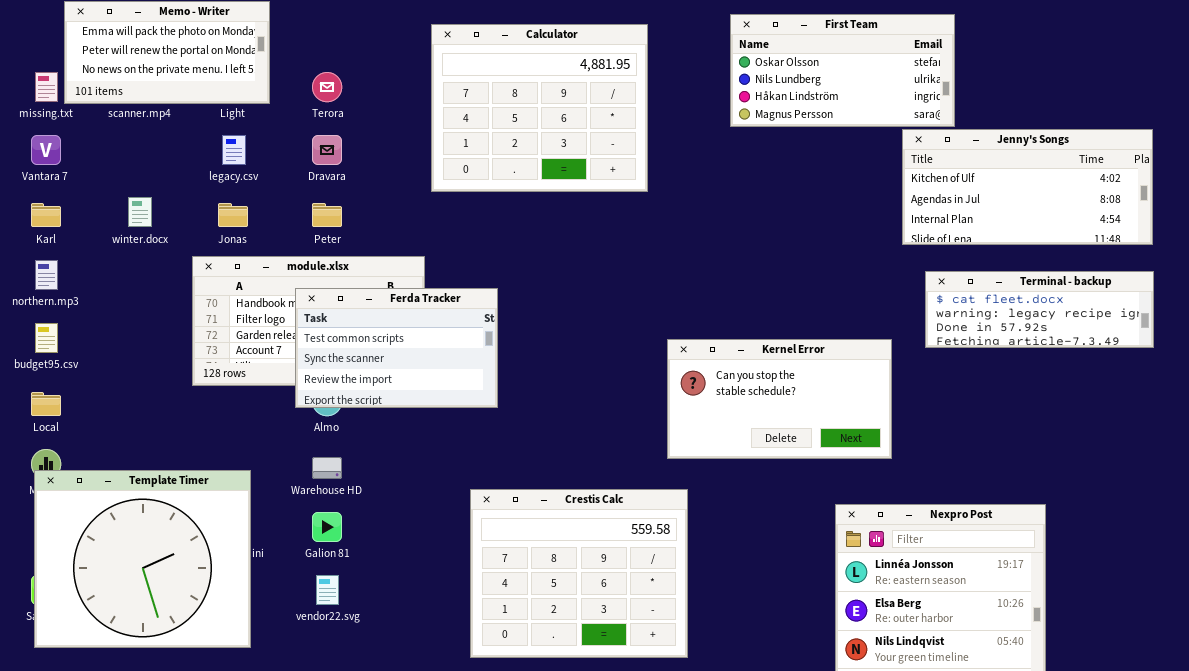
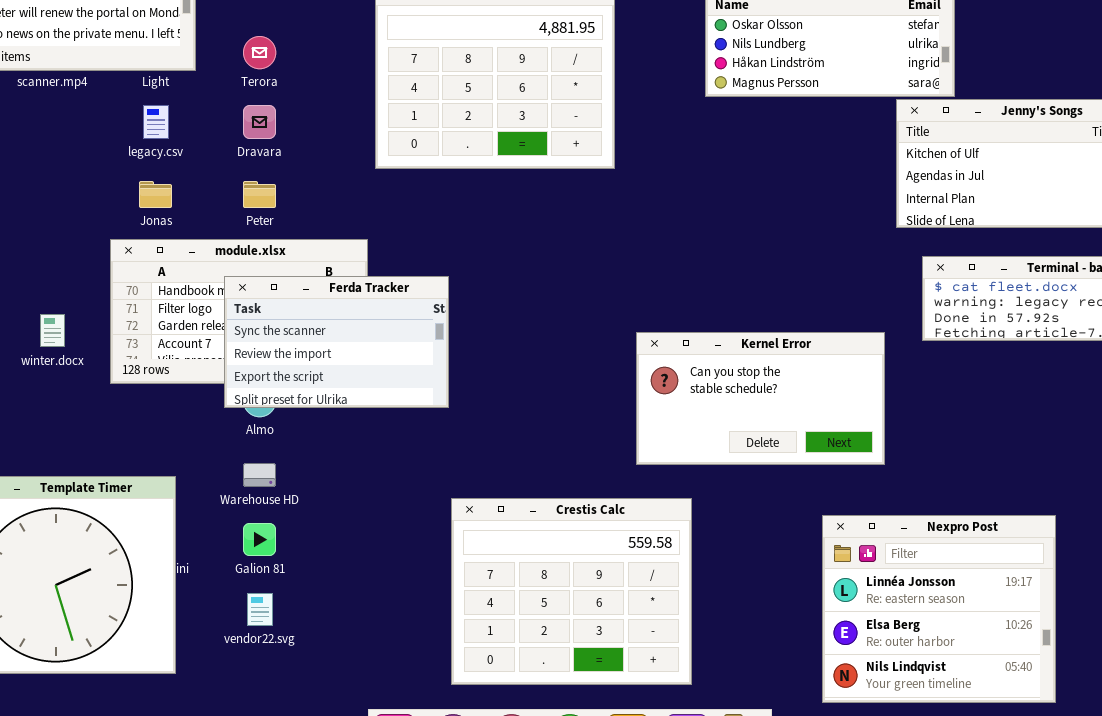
winter.docx: [128,197,152,227] -> [40,314,65,347], moved
Ferda Tracker: [295,288,498,408] -> [224,276,449,408], scrolled down 1 row
Crestis Calc: [470,489,688,658] -> [451,498,692,685], moved

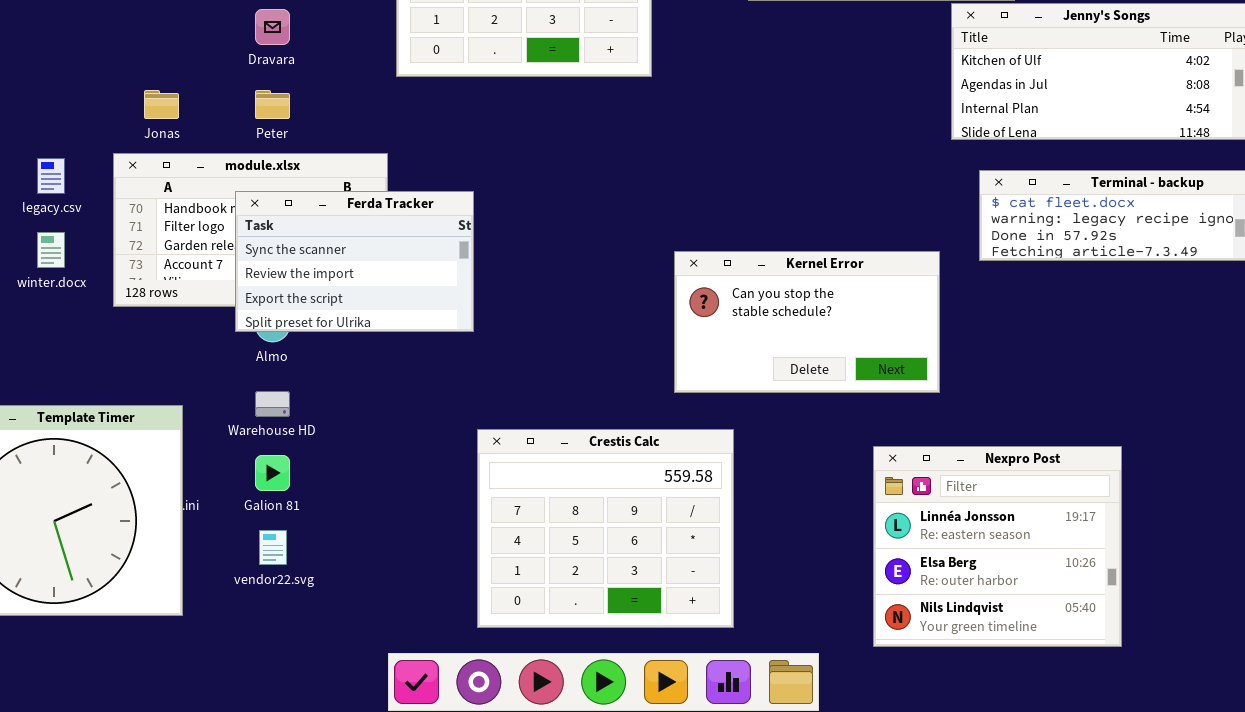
legacy.csv: [143,105,169,139] -> [37,158,65,194], moved

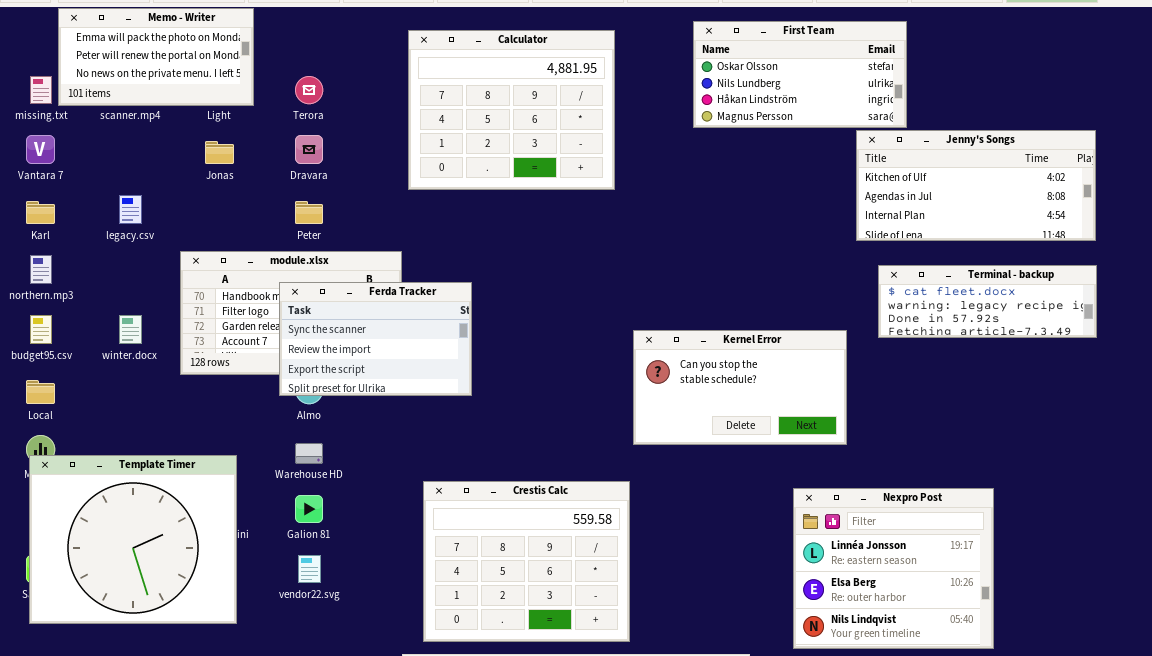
Jonas: [144,90,179,119] -> [205,141,234,164], moved
legacy.csv: [37,158,65,194] -> [119,195,142,224], moved
Crestis Calc: [477,429,734,628] -> [423,481,630,642], moved

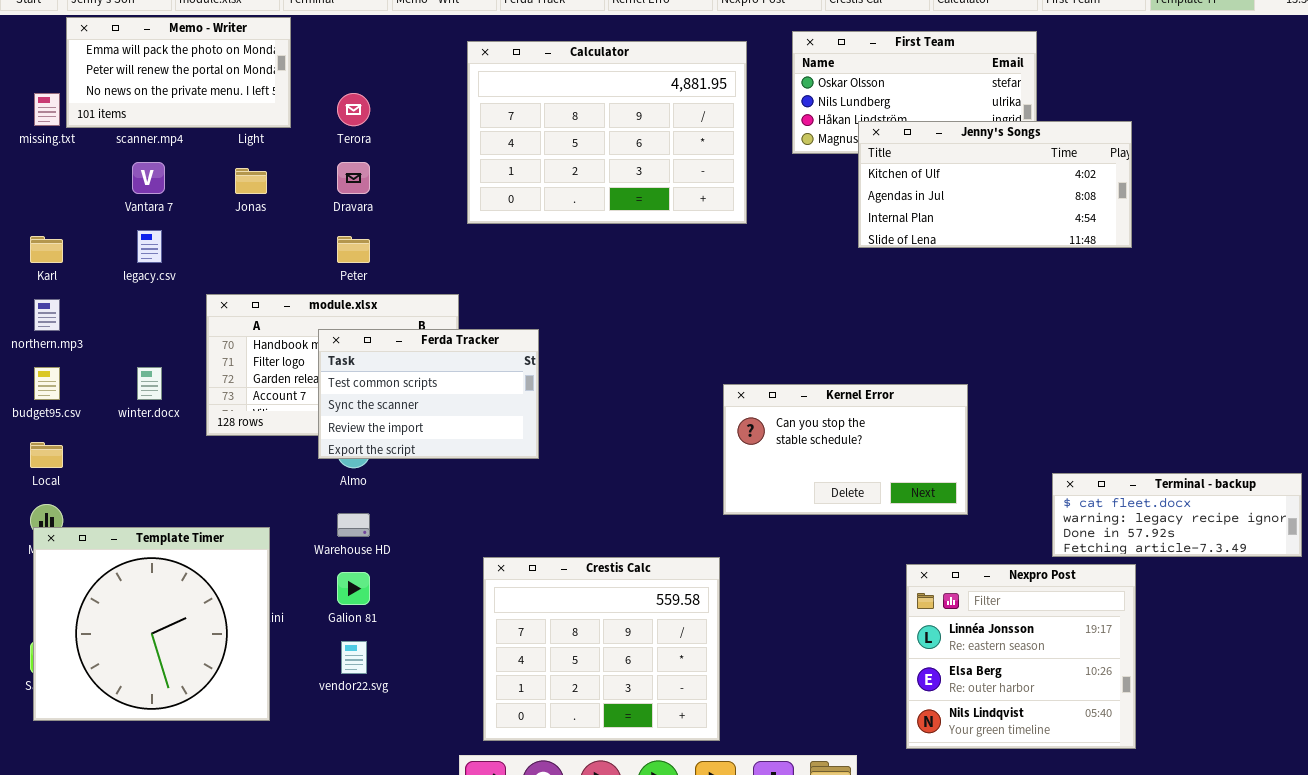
Calculator: [408,30,615,190] -> [467,41,747,224], resized
Jenny's Songs: [856,130,1096,241] -> [858,121,1132,248], moved
Vantara 7: [26,135,55,164] -> [132,162,165,194], moved
Terminal - backup: [878,265,1097,338] -> [1052,473,1302,557], moved
Ferda Tracker: [279,282,472,396] -> [318,329,539,459], scrolled up 1 row

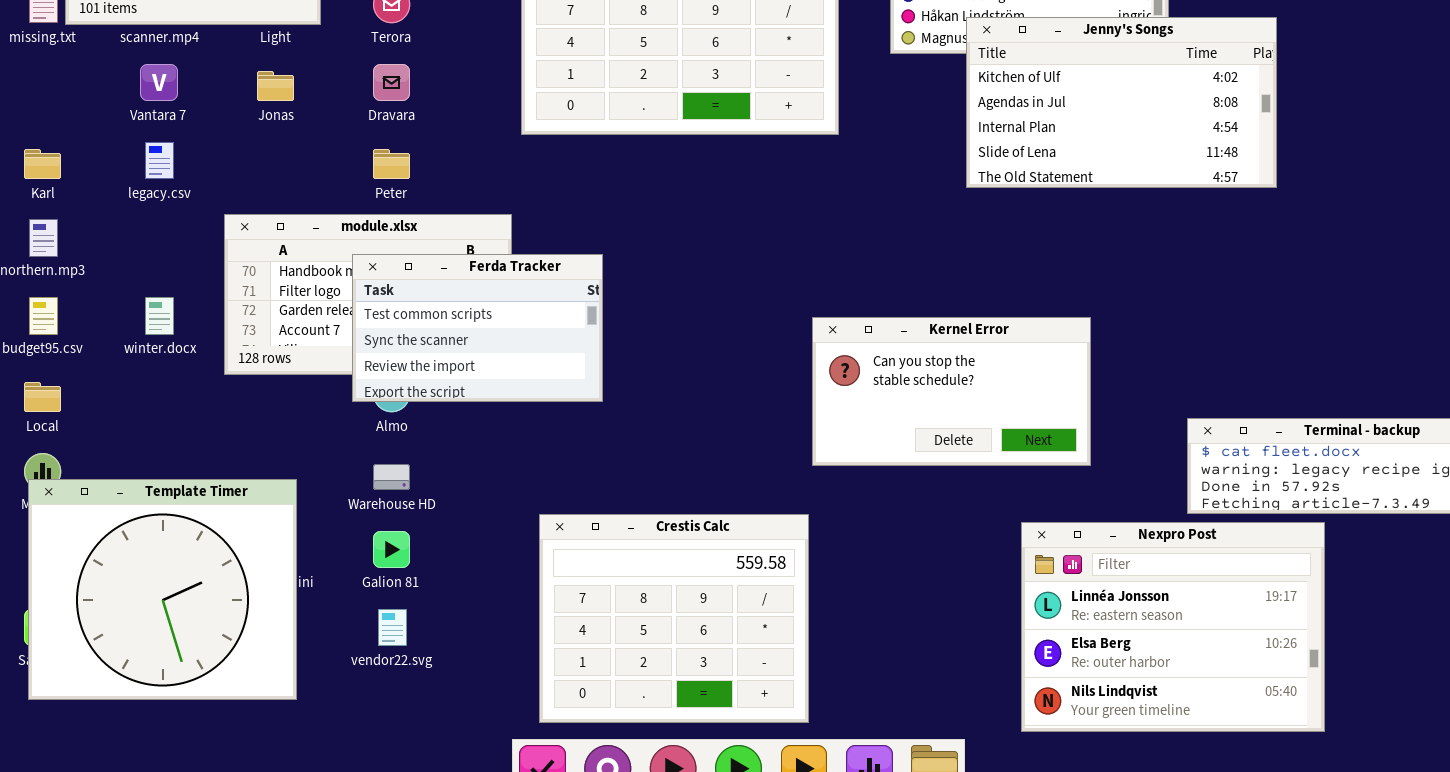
Jenny's Songs: [858,121,1132,248] -> [966,17,1277,188], resized
Nexpro Post: [906,564,1136,749] -> [1021,522,1325,732], resized

